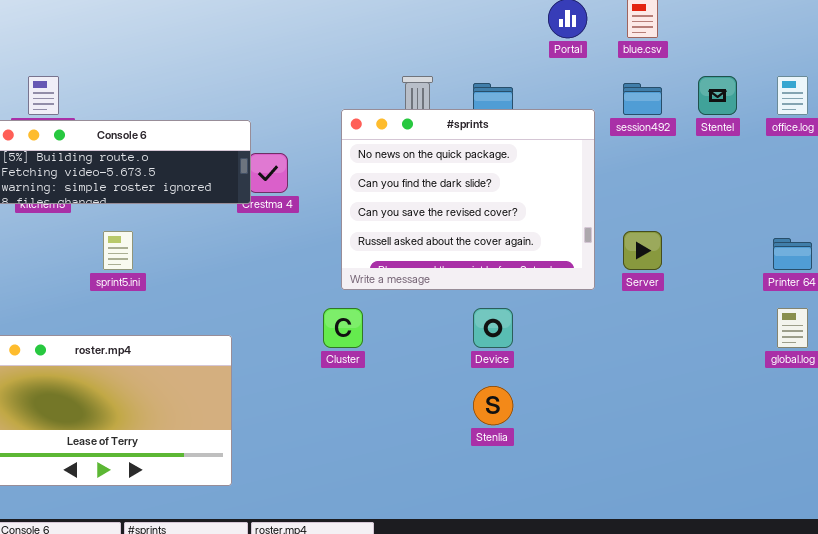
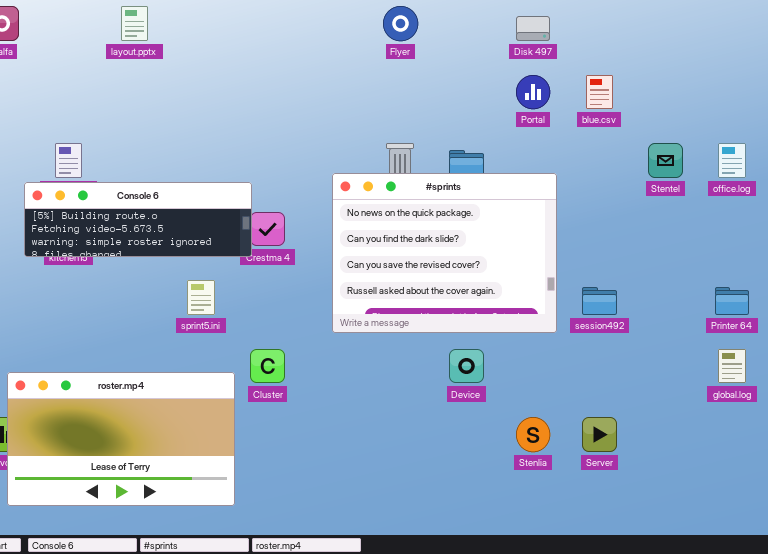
session492: [623,83,662,115] -> [582,287,617,315], moved
sprint5.ini: [103,231,133,270] -> [187,280,215,315], moved
Server: [623,231,662,270] -> [582,417,617,452], moved
Cluster: [323,308,363,348] -> [250,349,285,383], moved
Stenlia: [473,386,513,425] -> [516,417,550,452], moved

